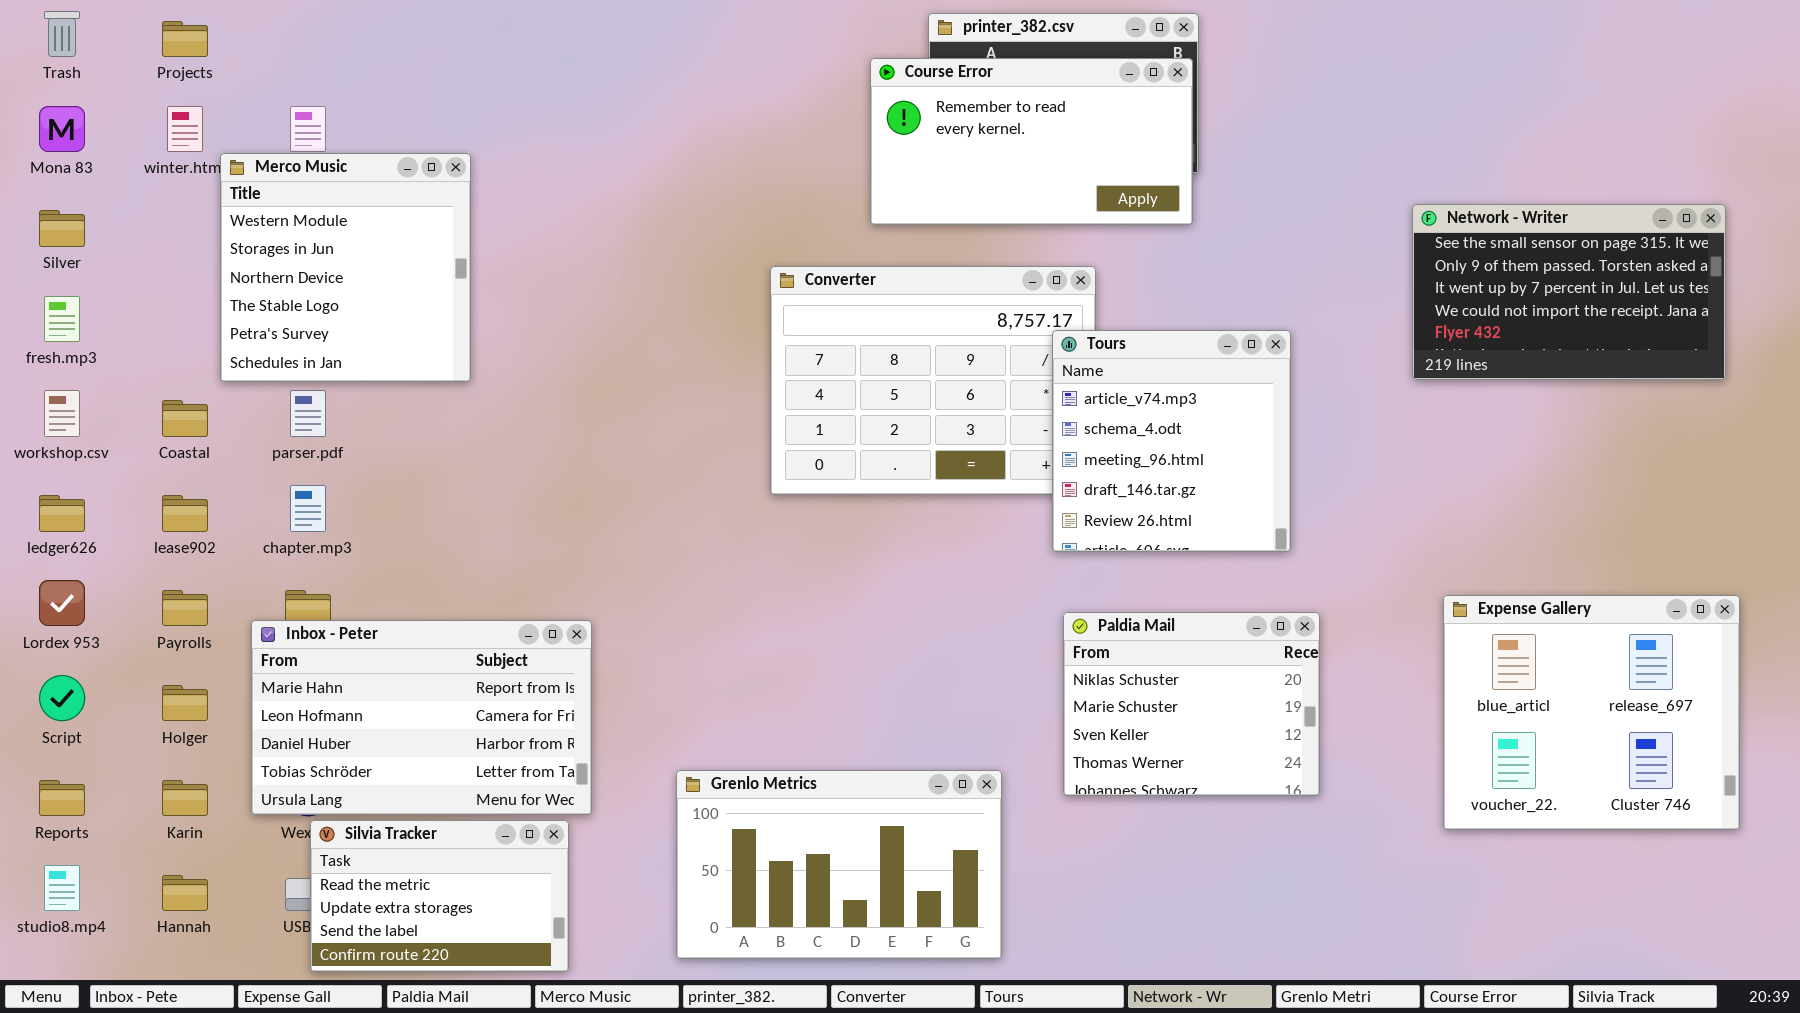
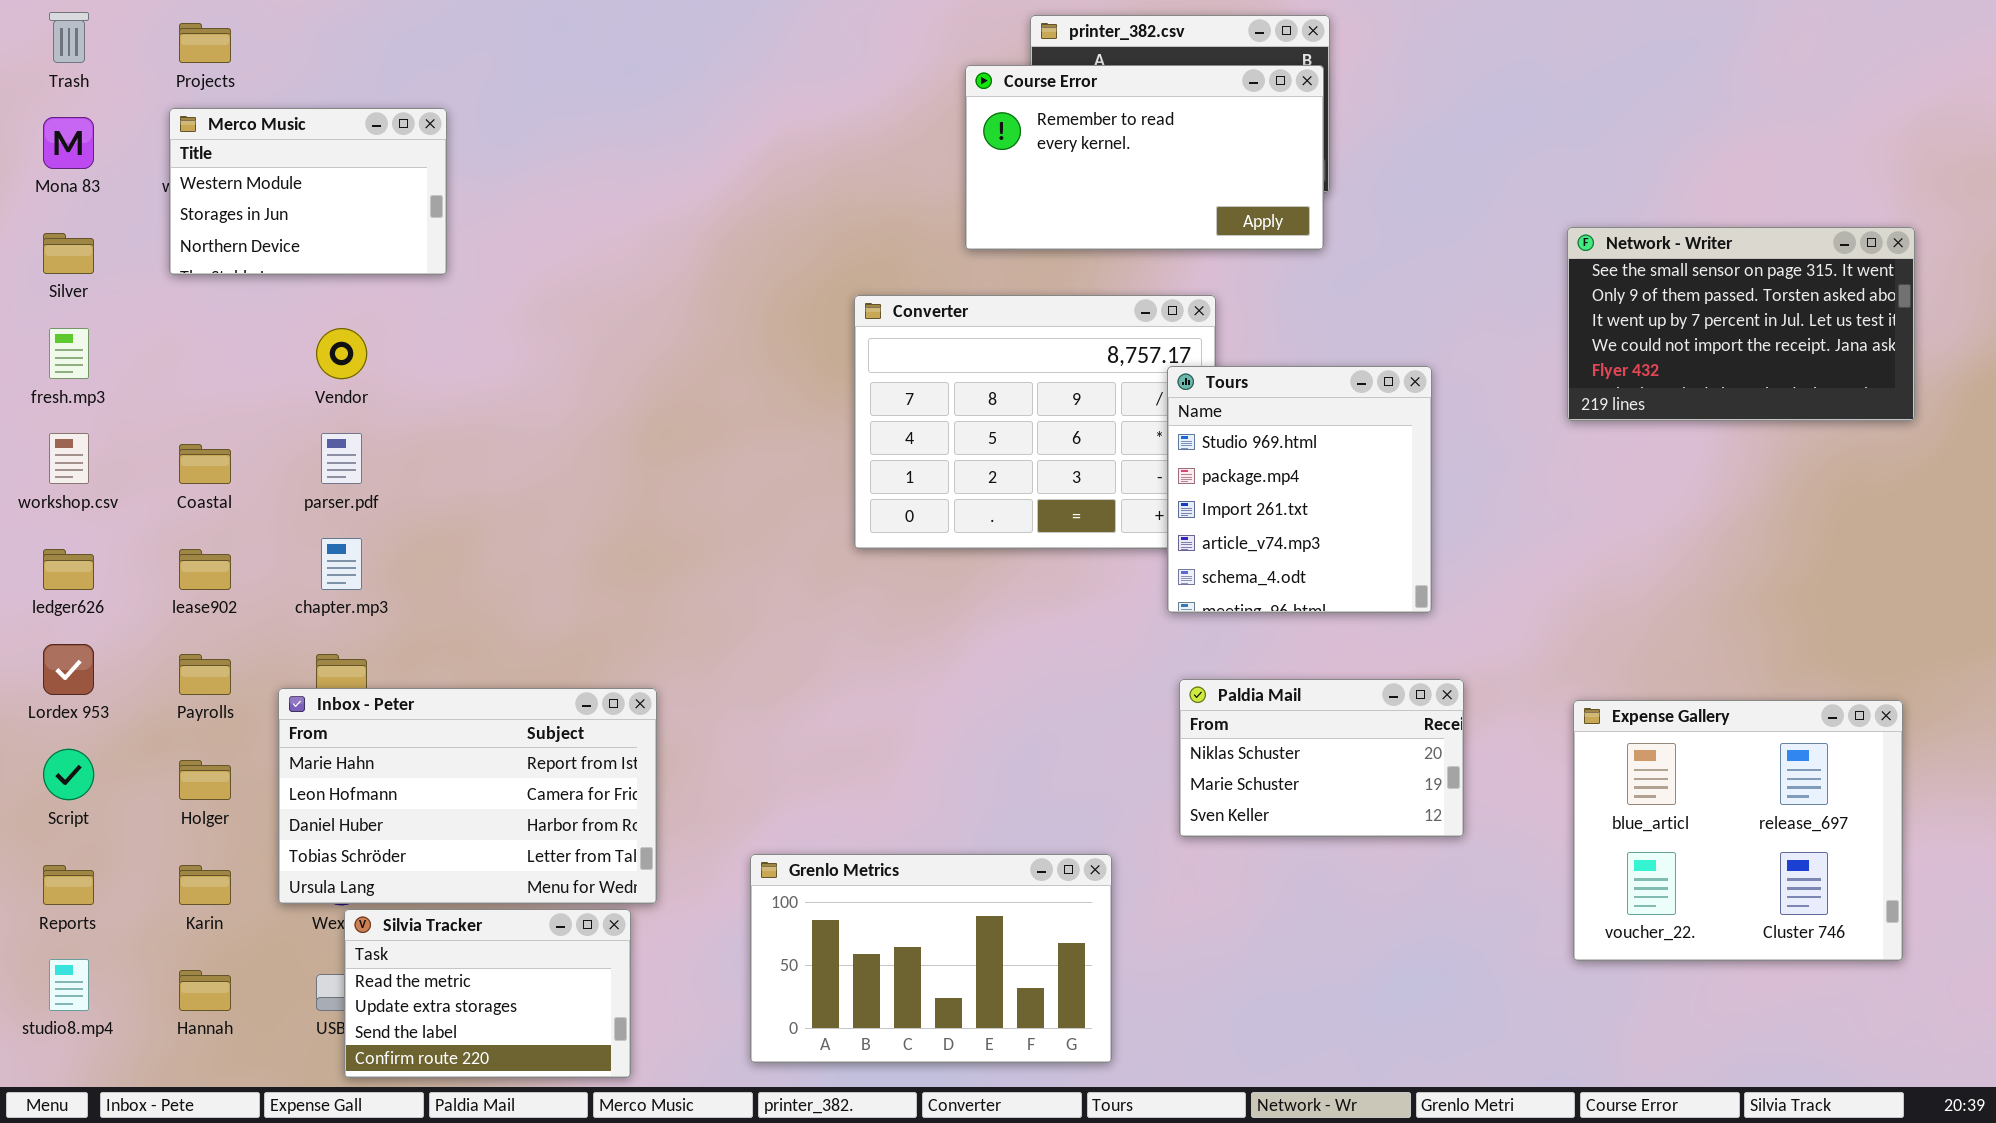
Merco Music: [220,153,471,382] -> [169,108,447,275], moved, resized
Tours: [1052,330,1291,552] -> [1167,366,1432,613], scrolled up 3 rows
Expense Gallery: [1443,595,1740,830] -> [1573,700,1903,961], moved
Paldia Mail: [1063,612,1320,796] -> [1179,679,1464,837], resized

